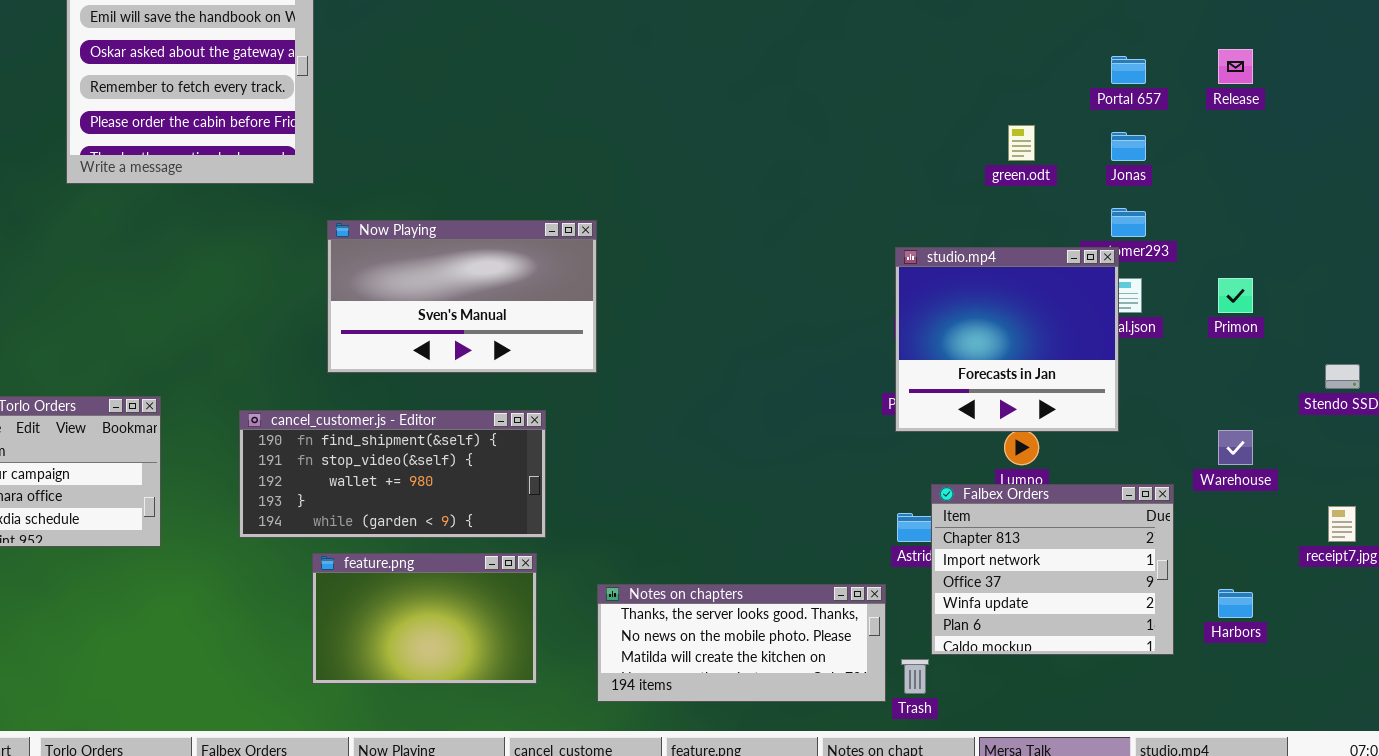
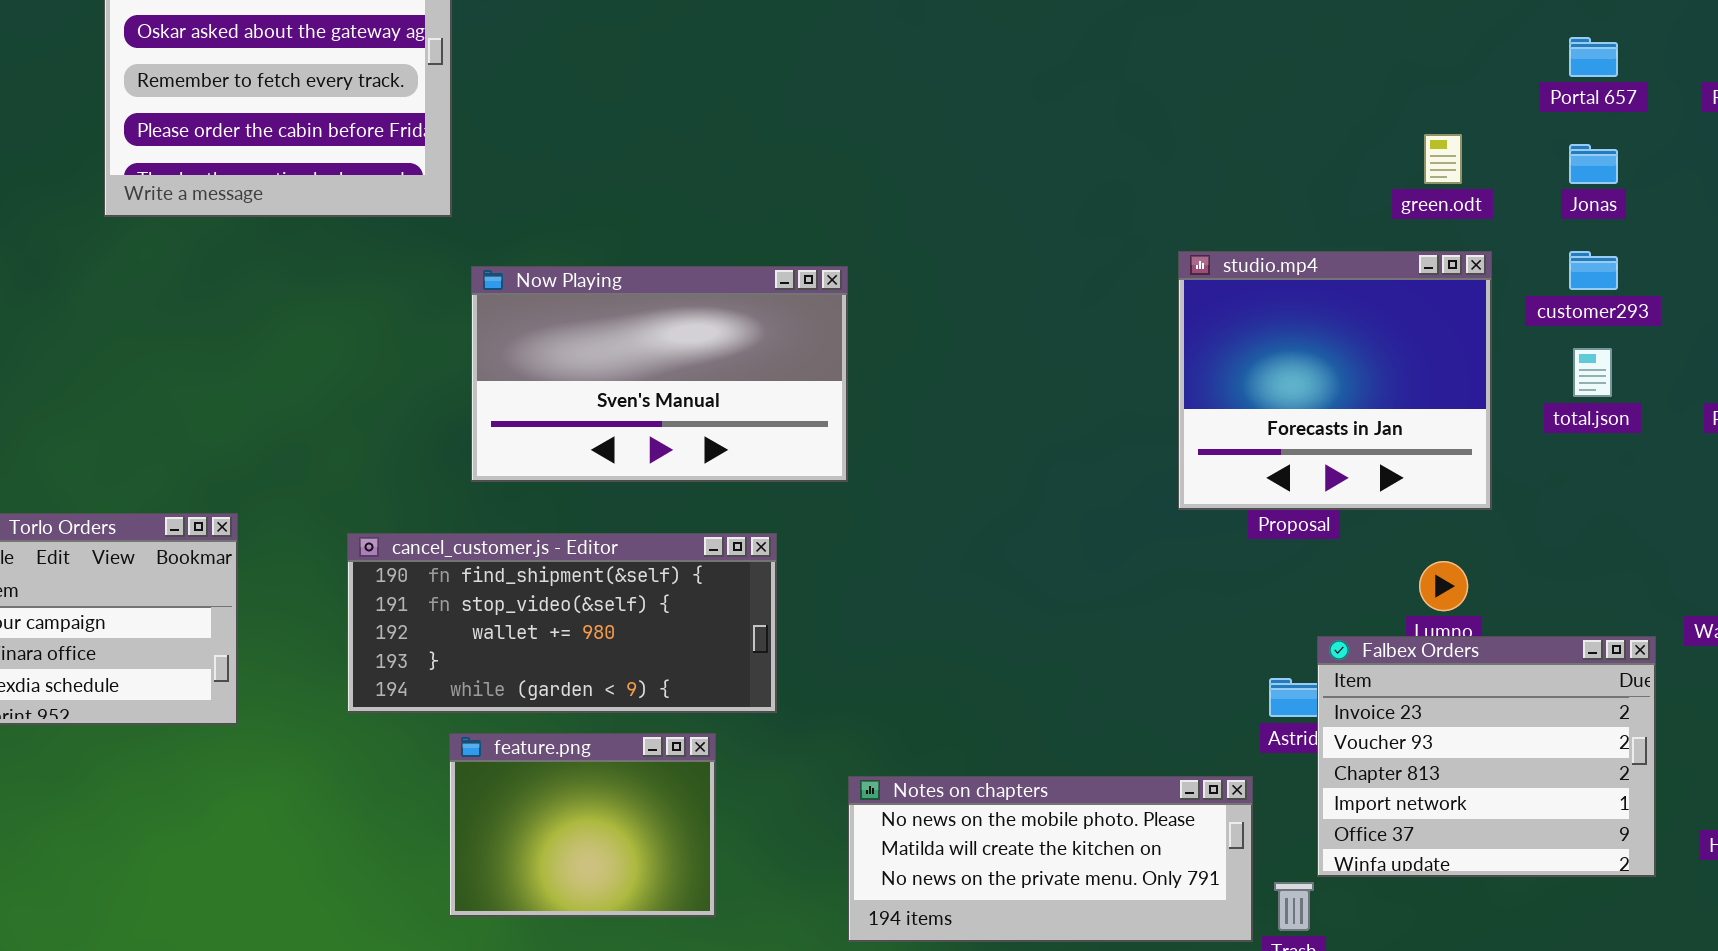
studio.mp4: [895,247,1119,432] -> [1178,251,1492,510], moved
Falbex Orders: [931,484,1174,655] -> [1317,636,1656,877], scrolled up 2 rows
feature.png: [312,553,537,684] -> [449,733,716,917], resized
Notes on chapters: [597,584,886,702] -> [848,776,1253,942], scrolled down 1 row

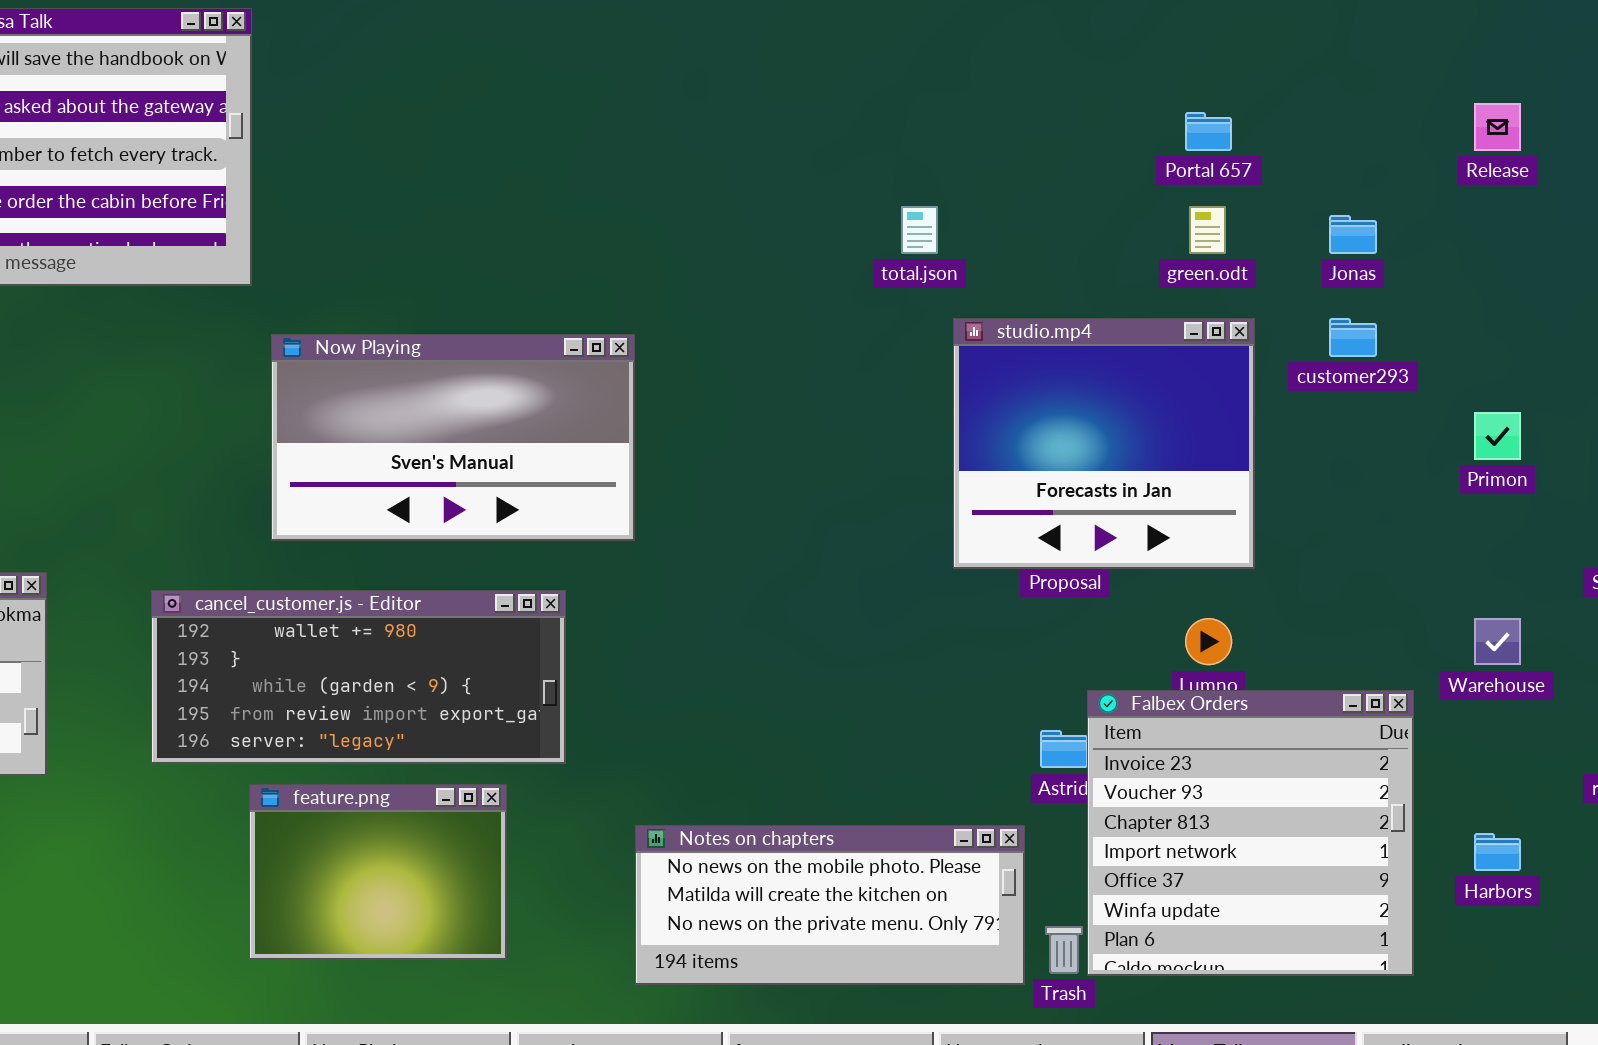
Portal 657: [1569,37,1618,77] -> [1185,112,1232,151], moved
total.json: [1573,348,1612,397] -> [901,206,938,254], moved
cancel_customer.js - Editor: [347,533,777,713] -> [151,590,566,764], scrolled down 2 rows
Falbex Orders: [1317,636,1656,877] -> [1087,690,1414,976], resized

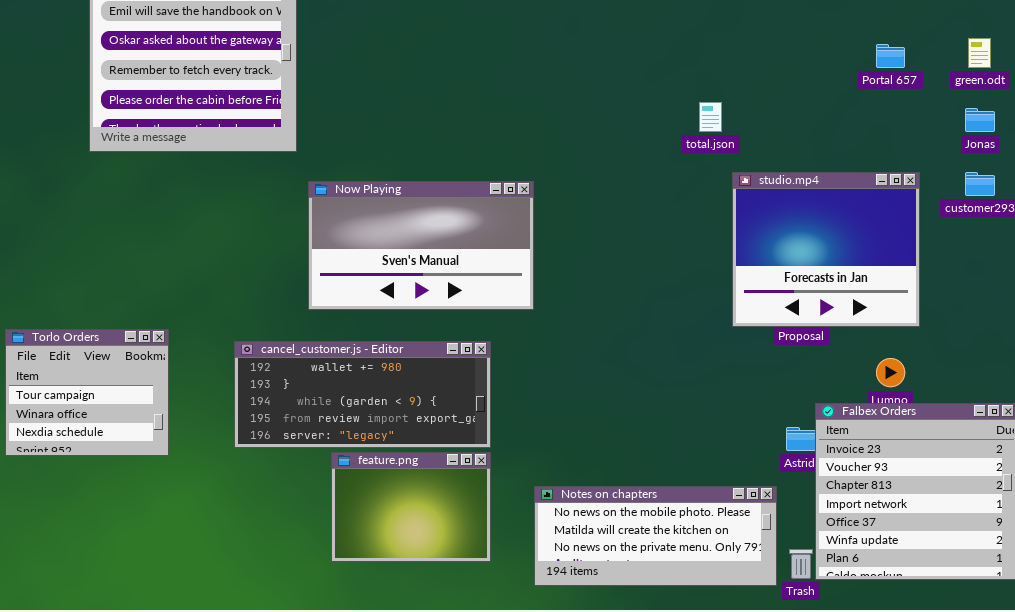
green.odt: [1189,206,1226,254] -> [968,38,991,68], moved
feature.png: [249,784,507,960] -> [331,452,491,562], moved

